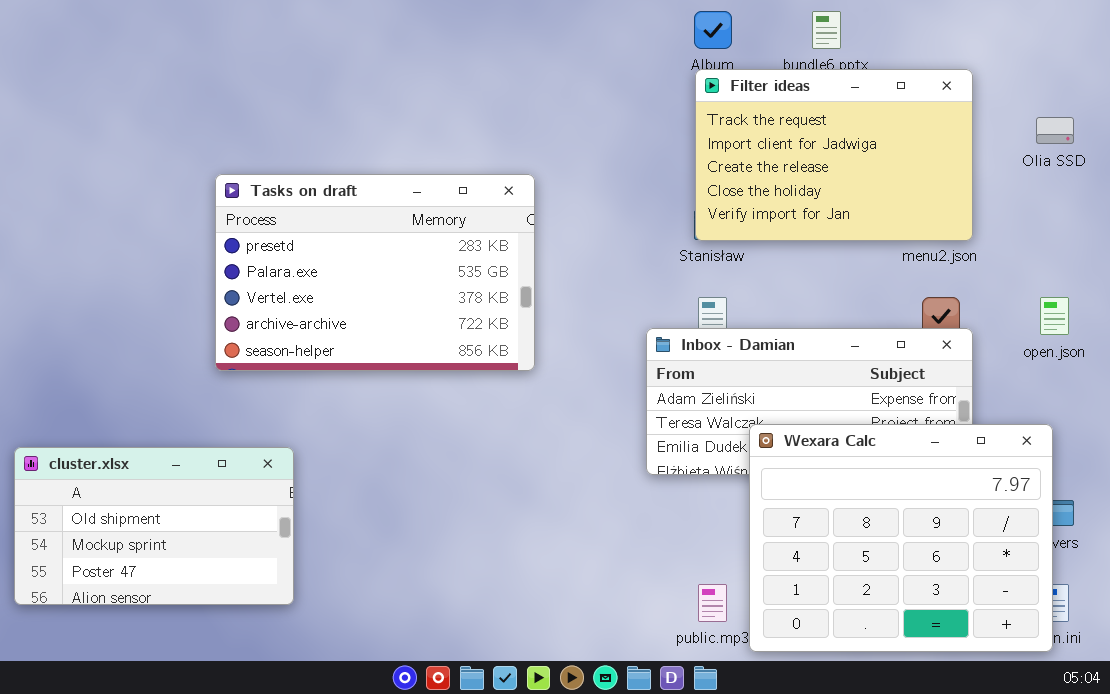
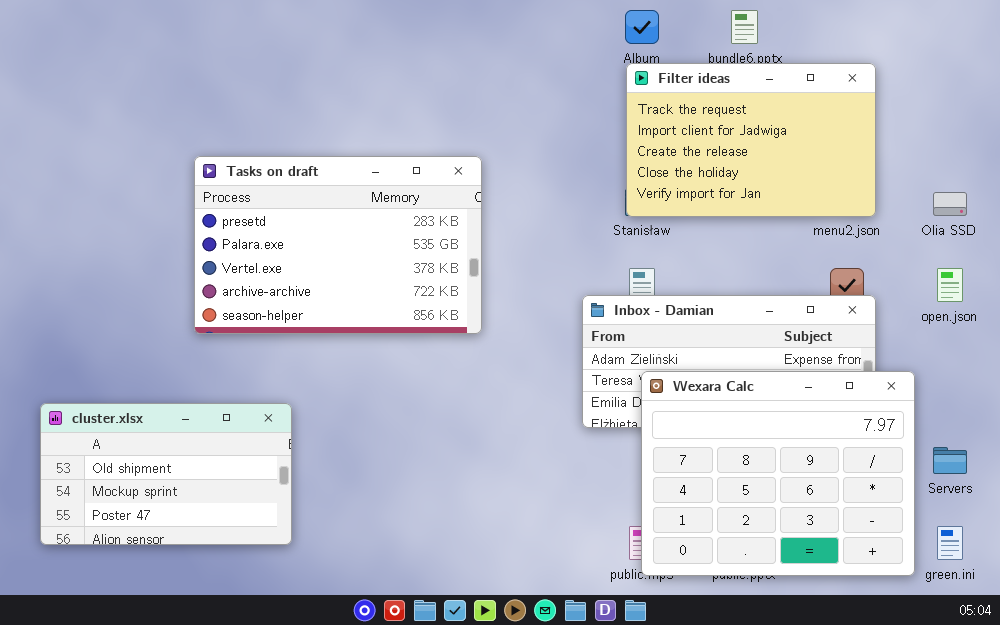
Olia SSD: [1036,117,1074,144] -> [933,192,967,216], moved
Wexara Calc: [749,424,1053,652] -> [641,371,915,576], moved
cluster.xlsx: [14,447,294,605] -> [40,403,292,545], moved

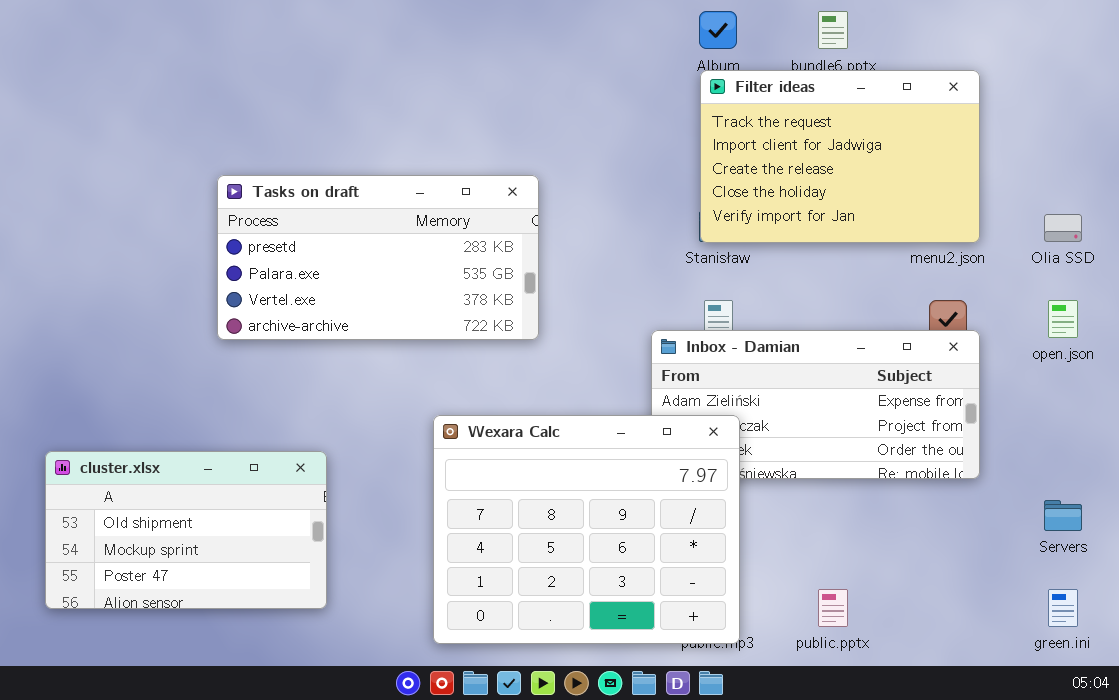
Tasks on draft: [194,156,482,334] -> [217,175,539,340], resized
Wexara Calc: [641,371,915,576] -> [433,415,740,644], moved

